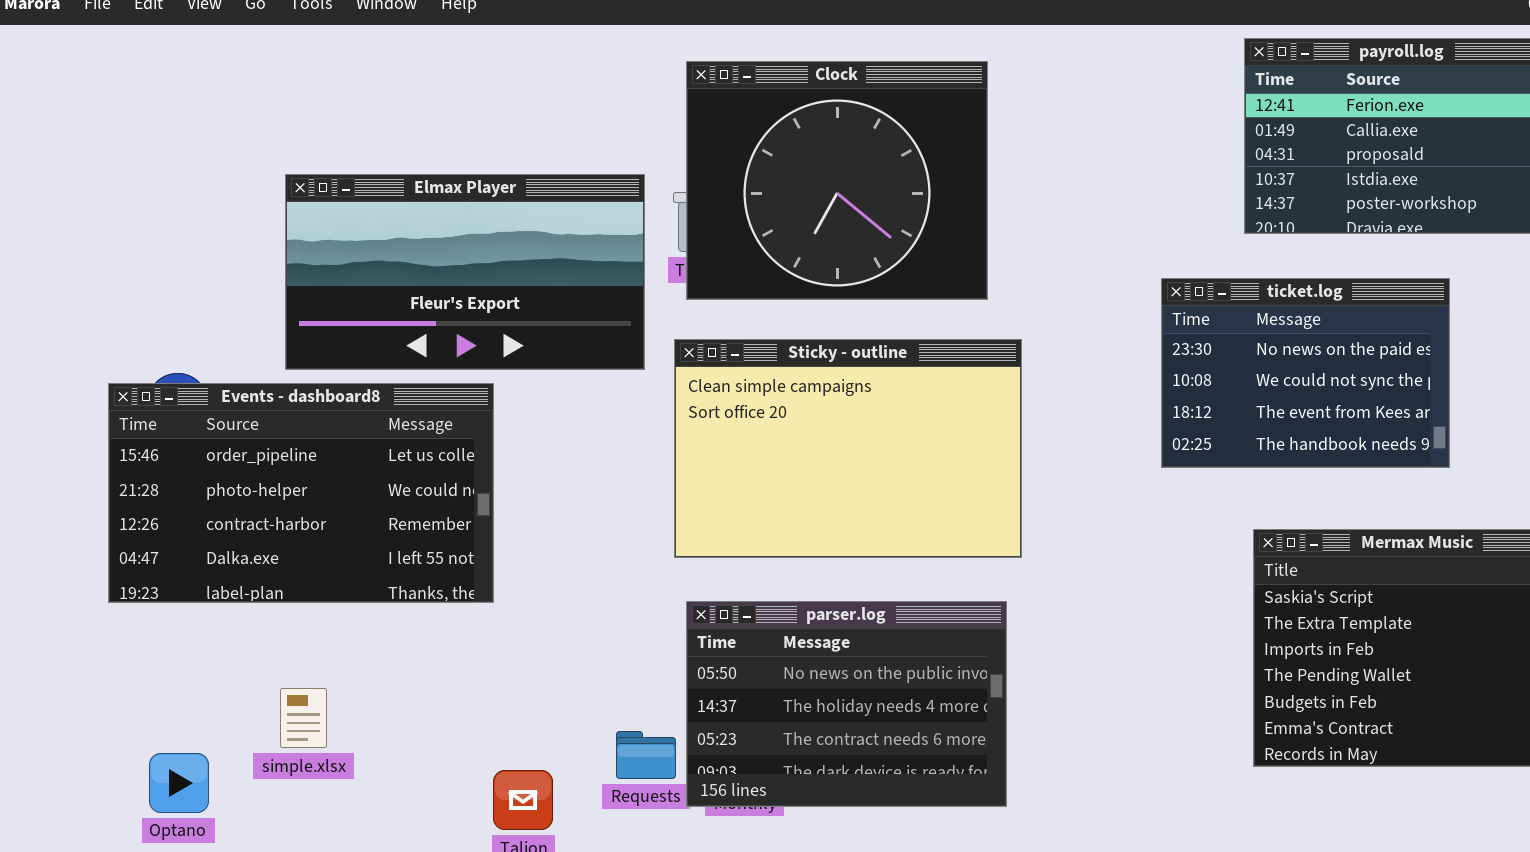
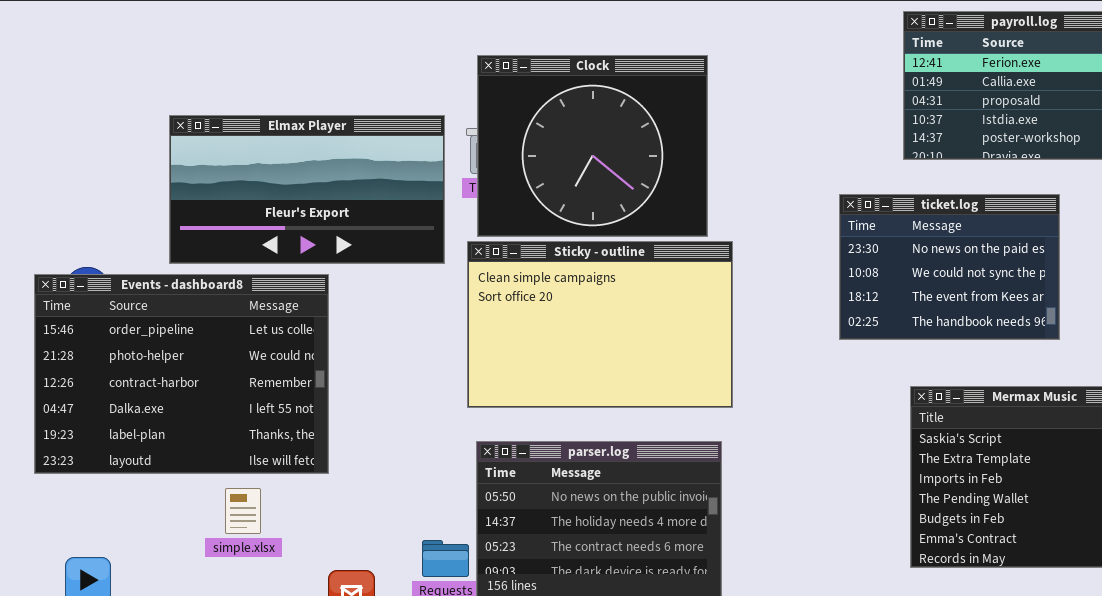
Clock: [686,61,988,300] -> [477,55,708,237], moved
Events - dashboard8: [108,383,494,603] -> [34,274,329,474], resized
simple.xlsx: [280,688,327,748] -> [225,488,261,534], moved

